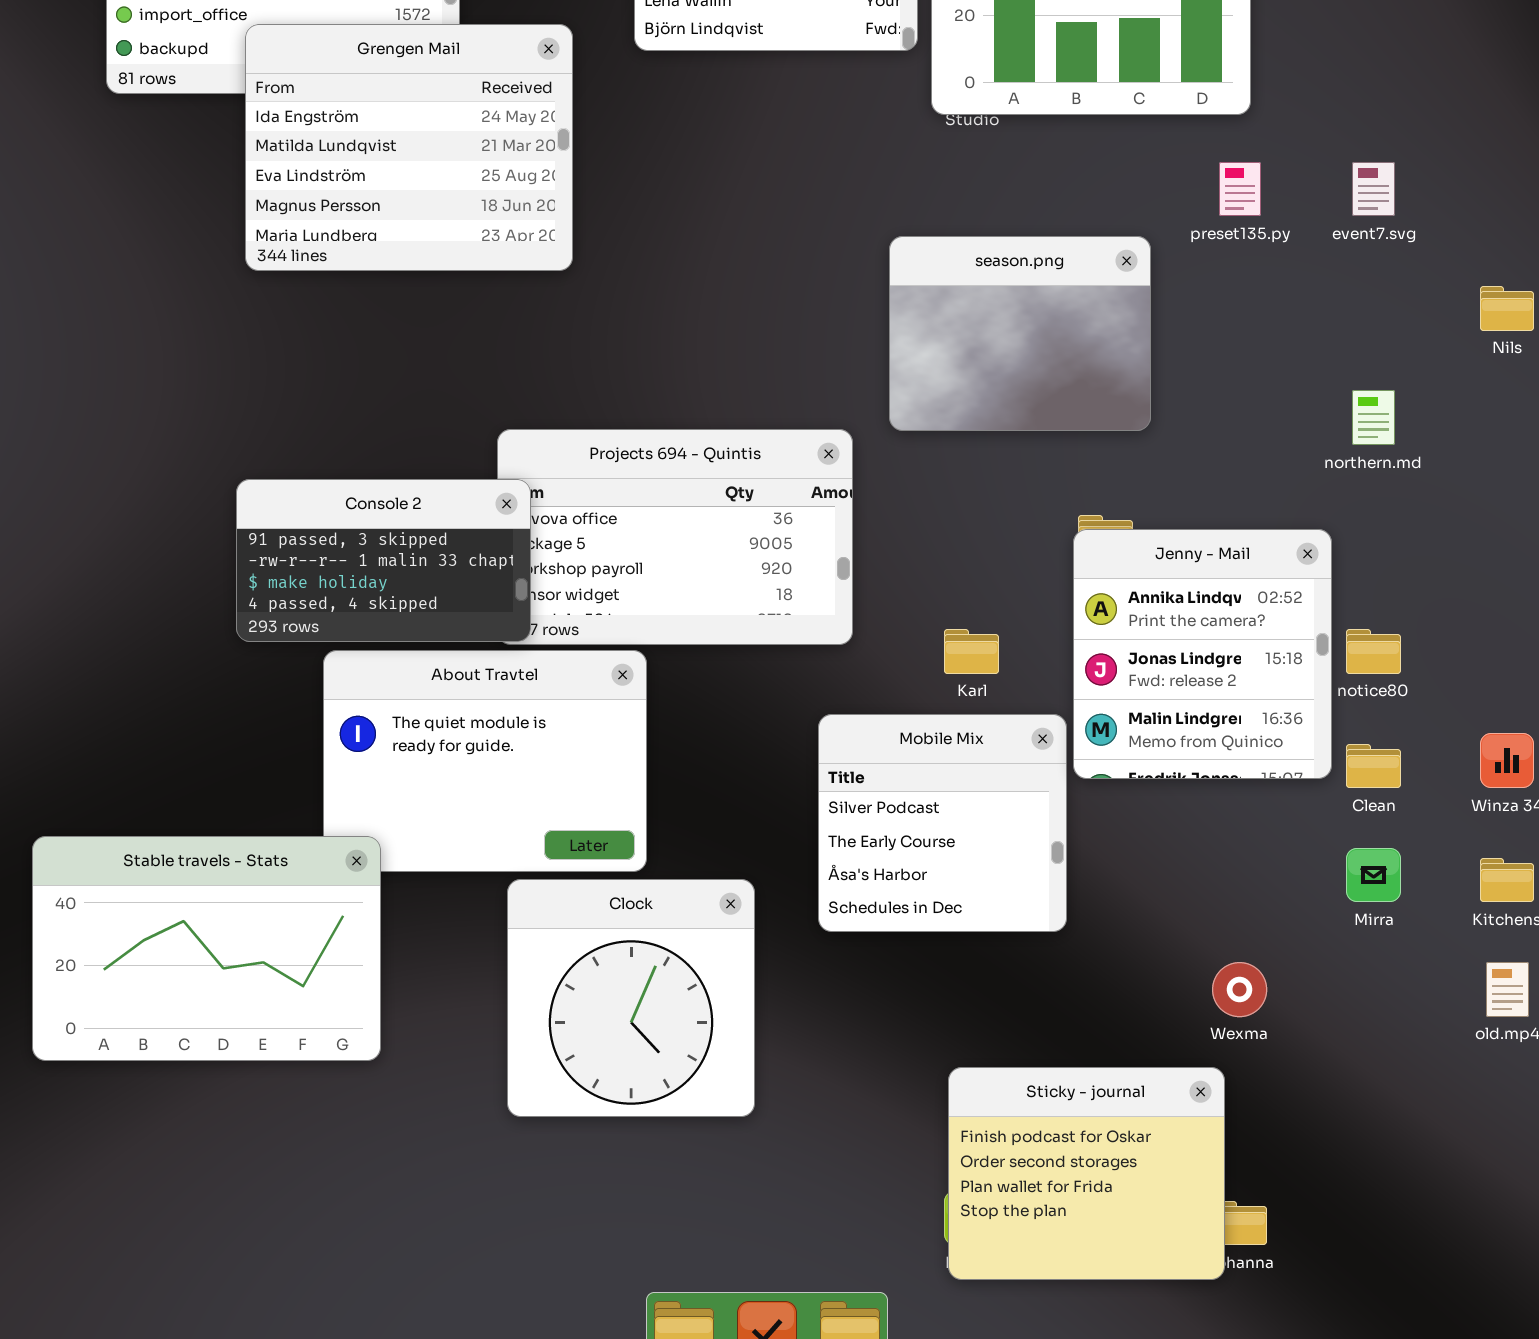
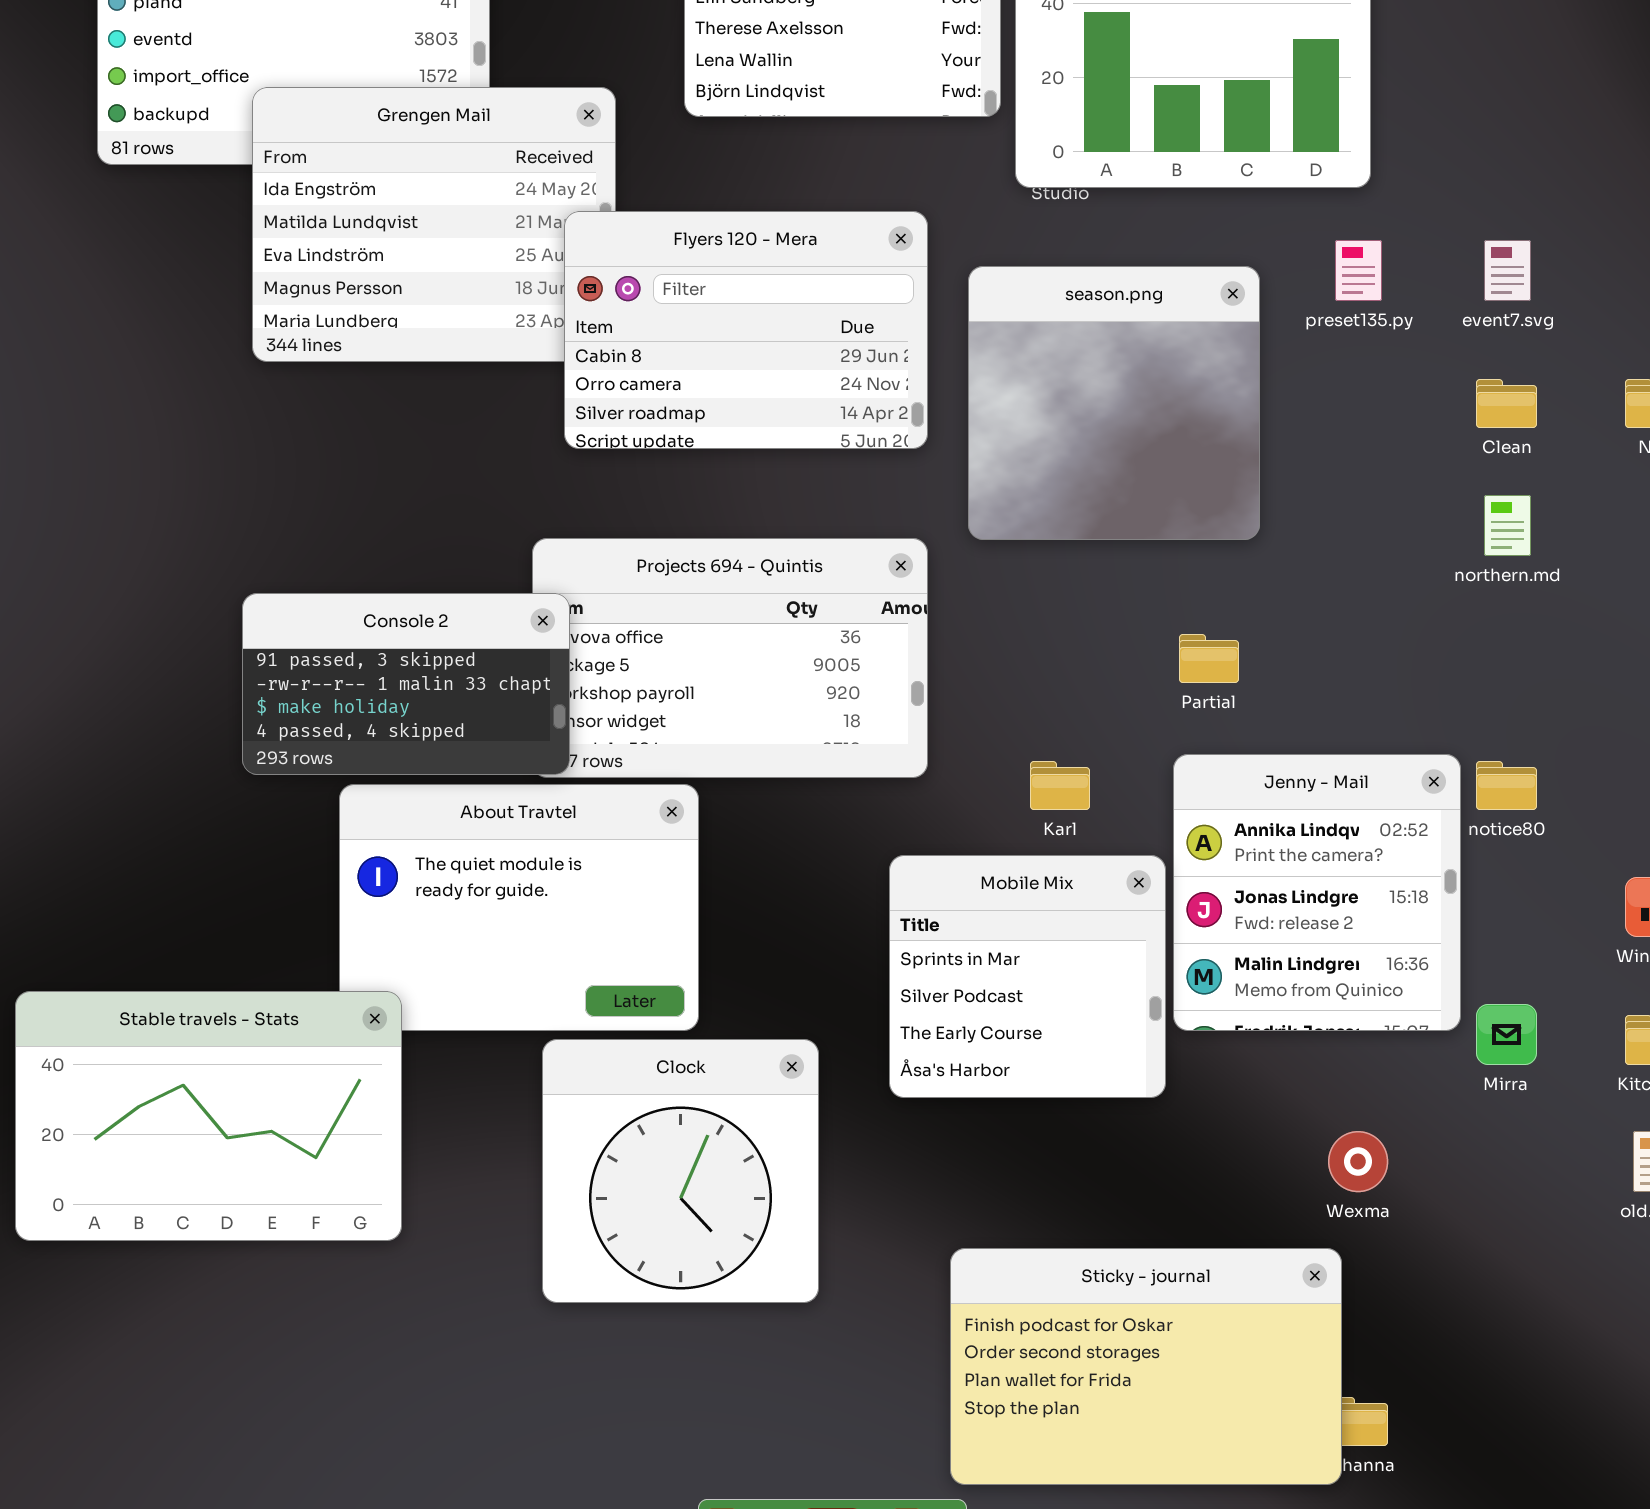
Flyers 120 - Mera: none -> [564,211,928,449], opened
season.png: [889,236,1151,431] -> [968,266,1260,540], resized
Jenny - Mail: [1073,529,1332,779] -> [1173,754,1461,1031], moved
Mobile Mix: [818,714,1067,932] -> [889,855,1166,1098], scrolled up 1 row
Clean: [1346,744,1401,788] -> [1476,379,1537,428], moved
Sticky - journal: [948,1067,1225,1280] -> [950,1248,1342,1485], resized

